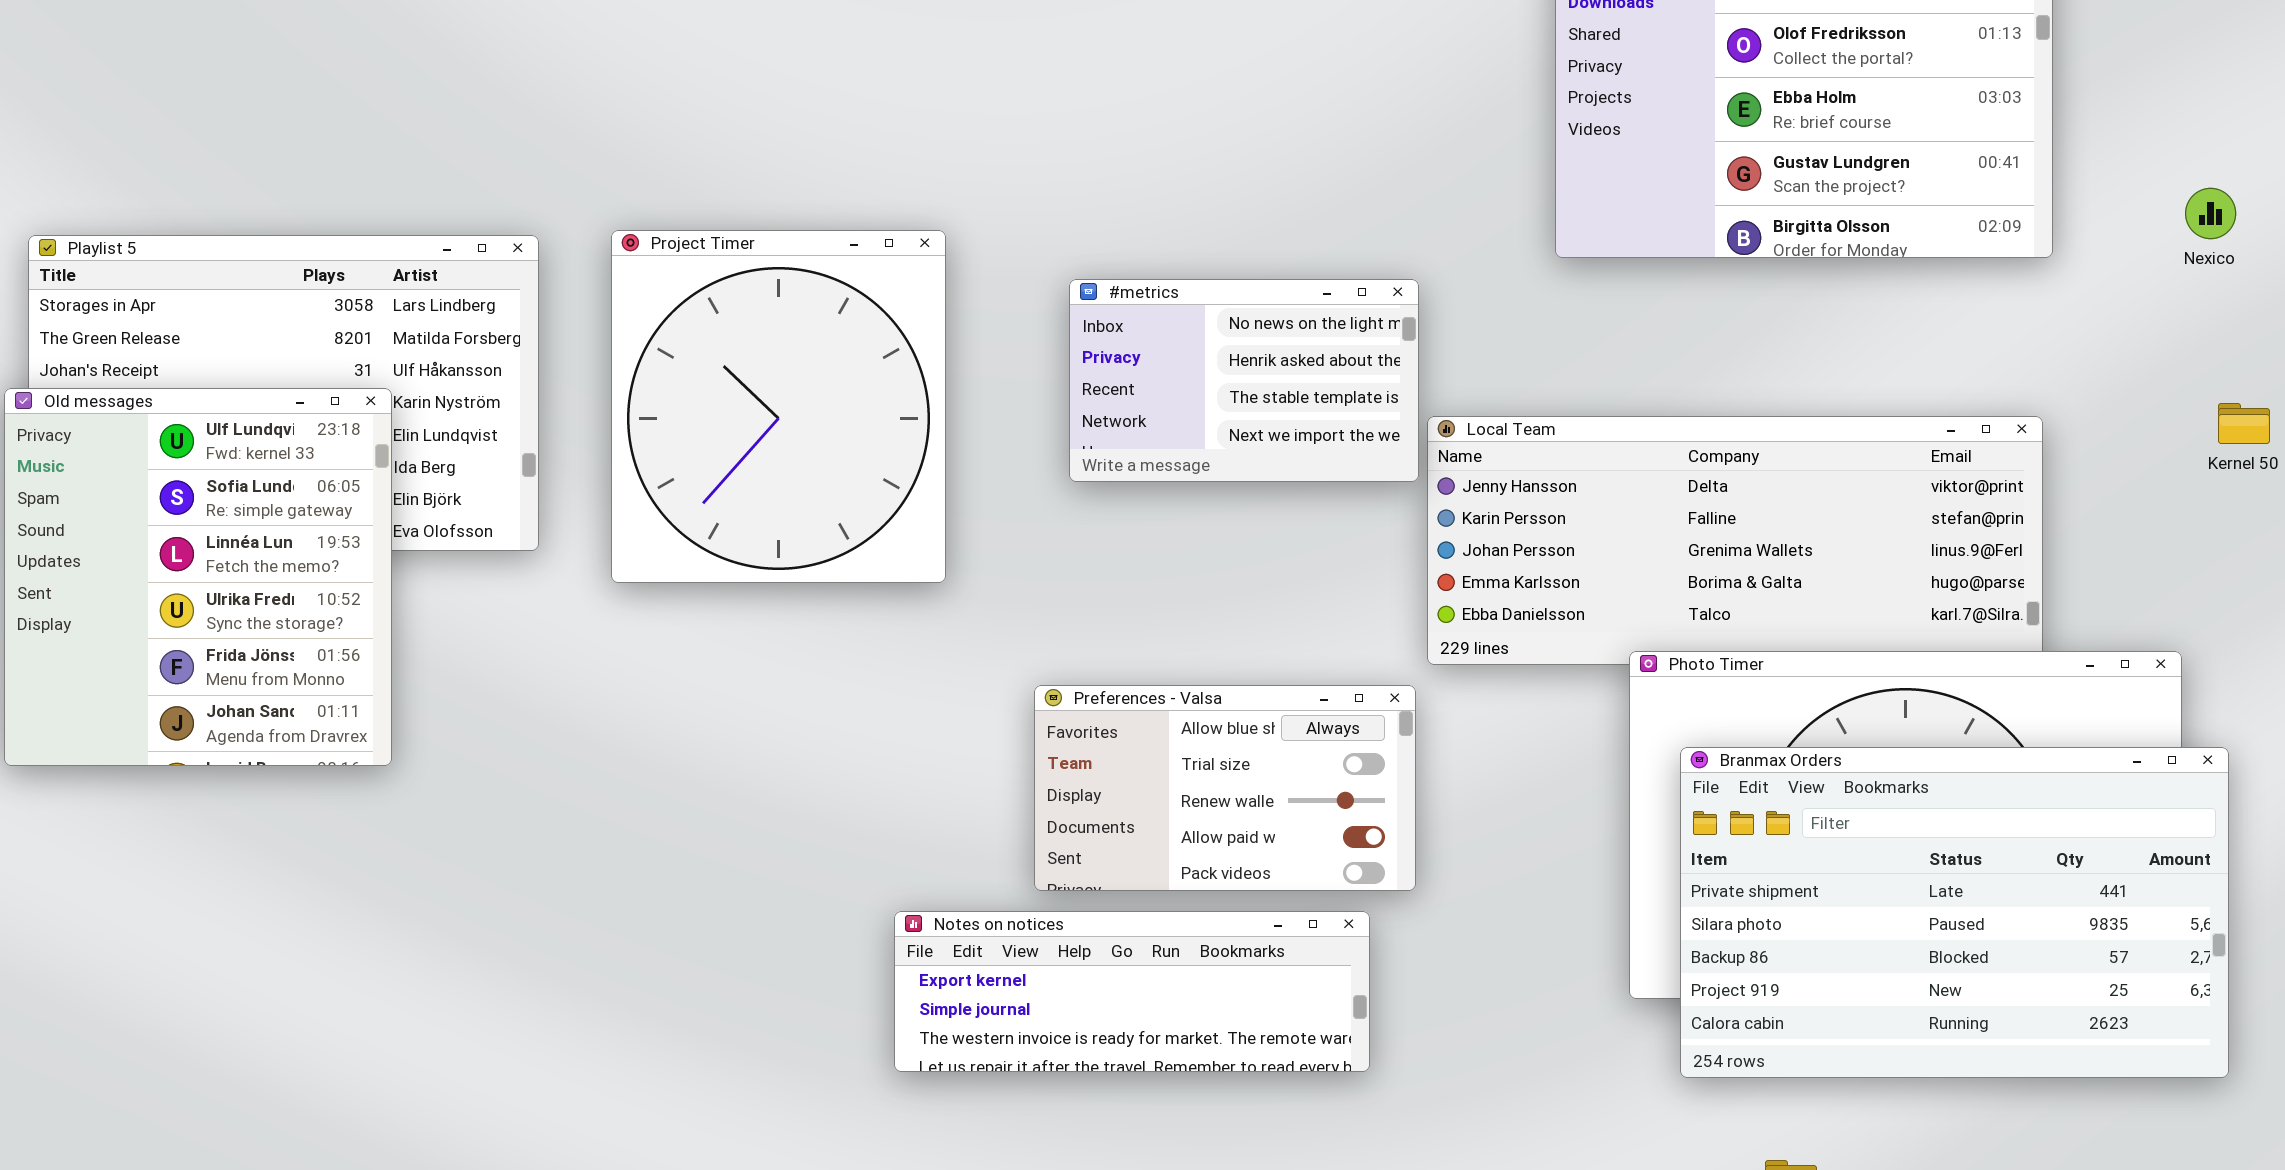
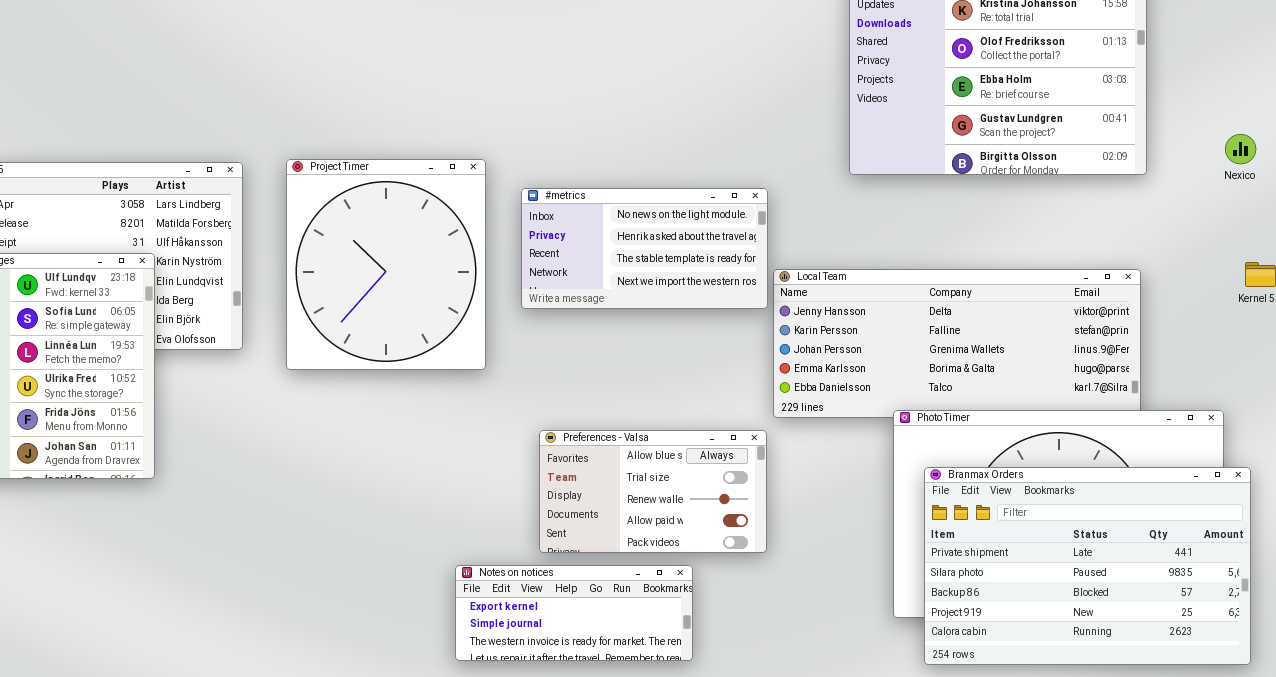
#metrics: [1069,279,1419,482] -> [521,188,768,309], resized
Notes on notices: [894,911,1370,1072] -> [455,565,693,661], resized

